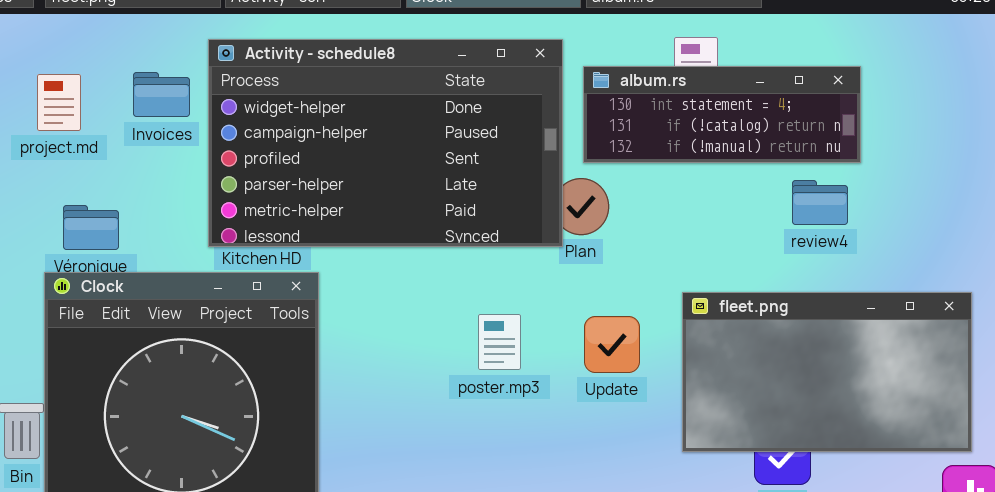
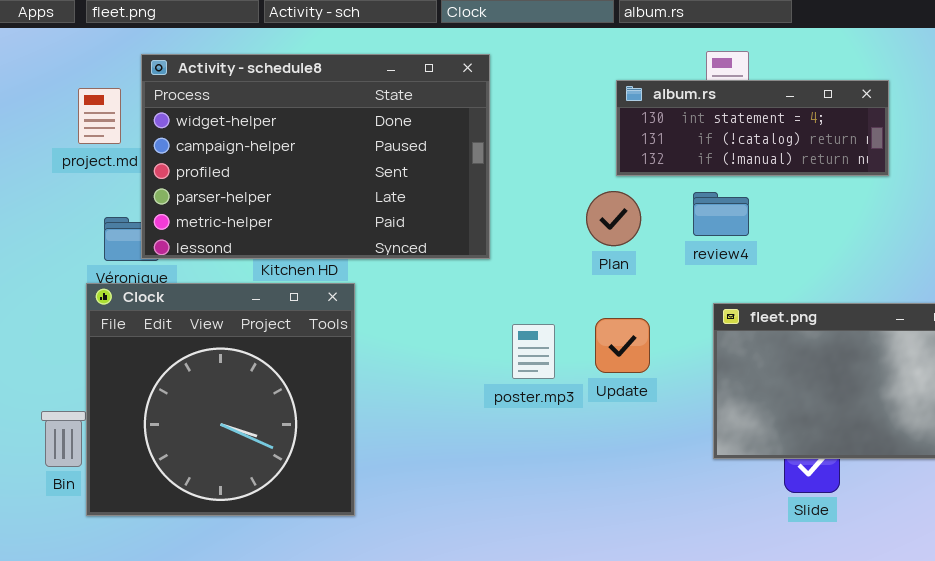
Activity - schedule8: [208,39,563,247] -> [141,54,490,259], moved
review4: [792,180,848,225] -> [693,192,749,236], moved
Update: [584,316,640,373] -> [595,318,650,373], moved

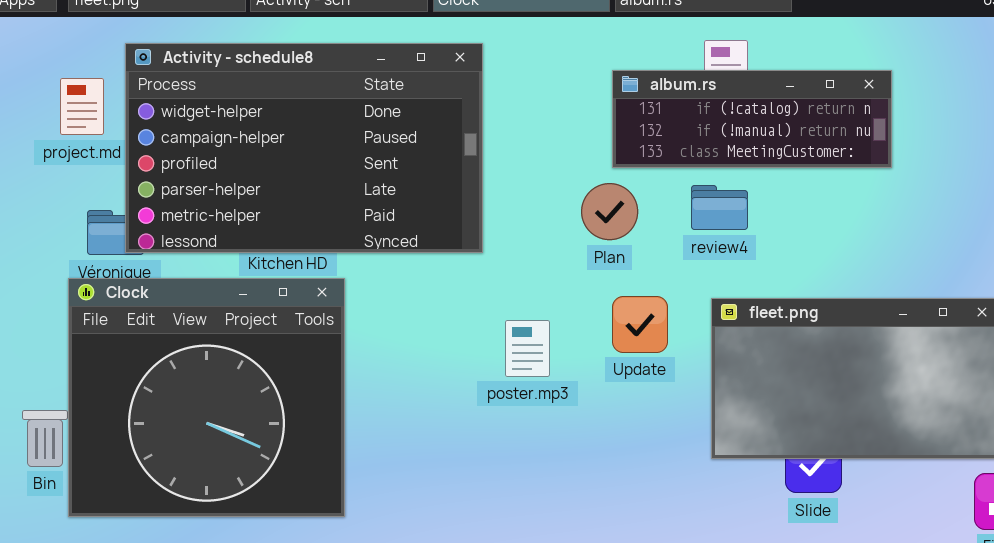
album.rs: [616,80,889,176] -> [612,70,892,168], scrolled down 1 row
Update: [595,318,650,373] -> [612,296,668,353], moved

